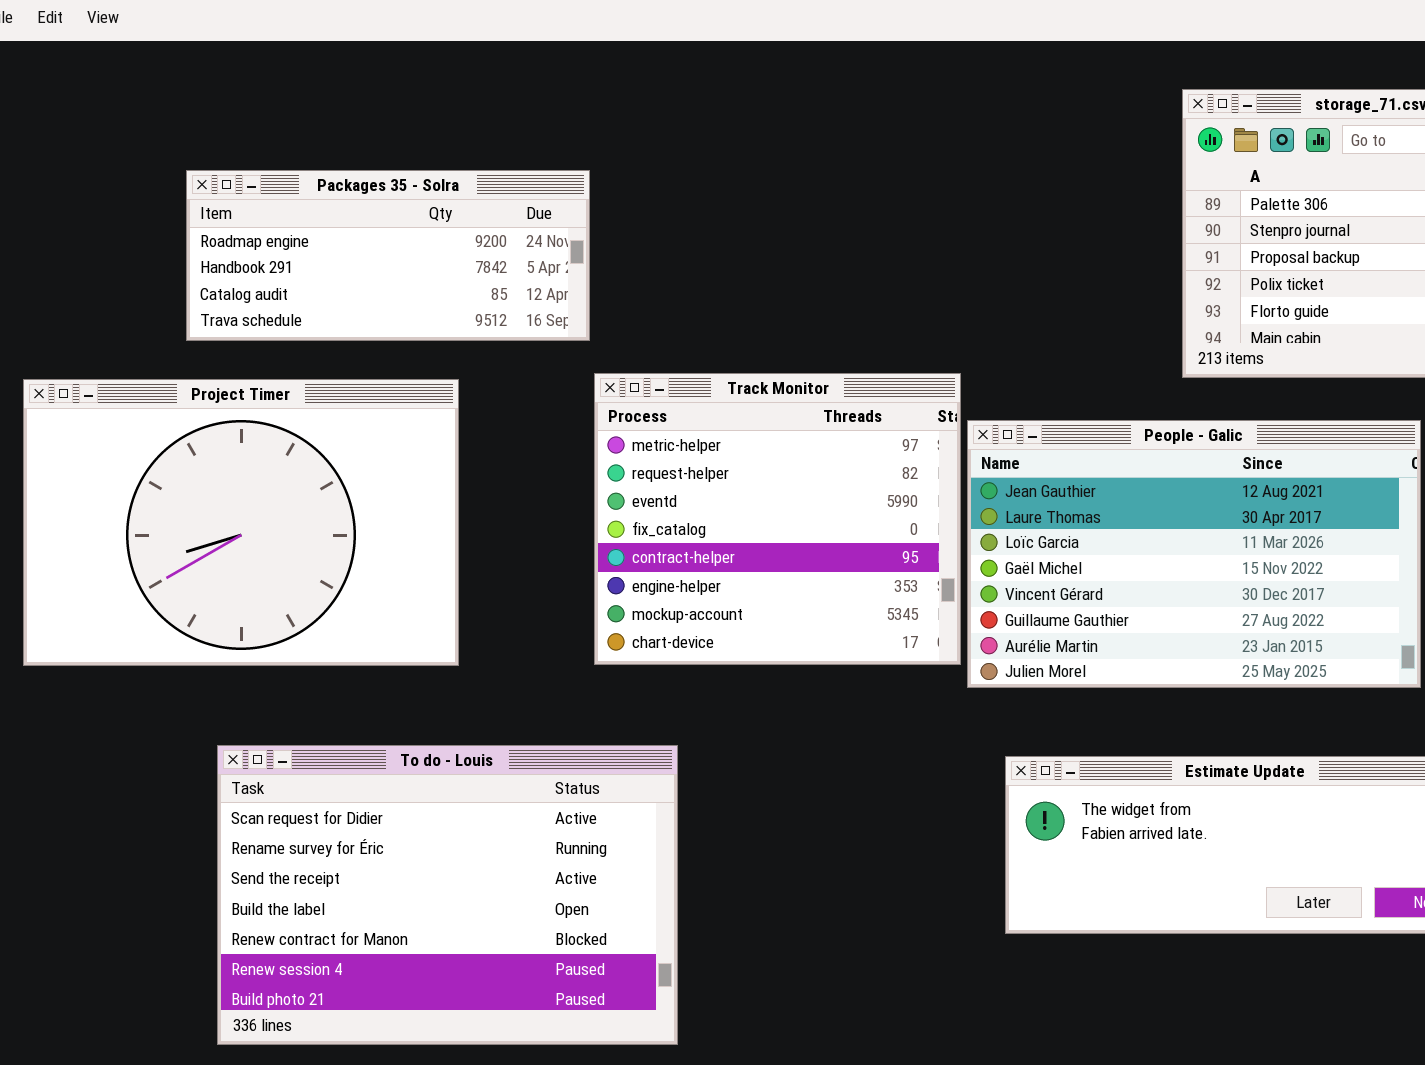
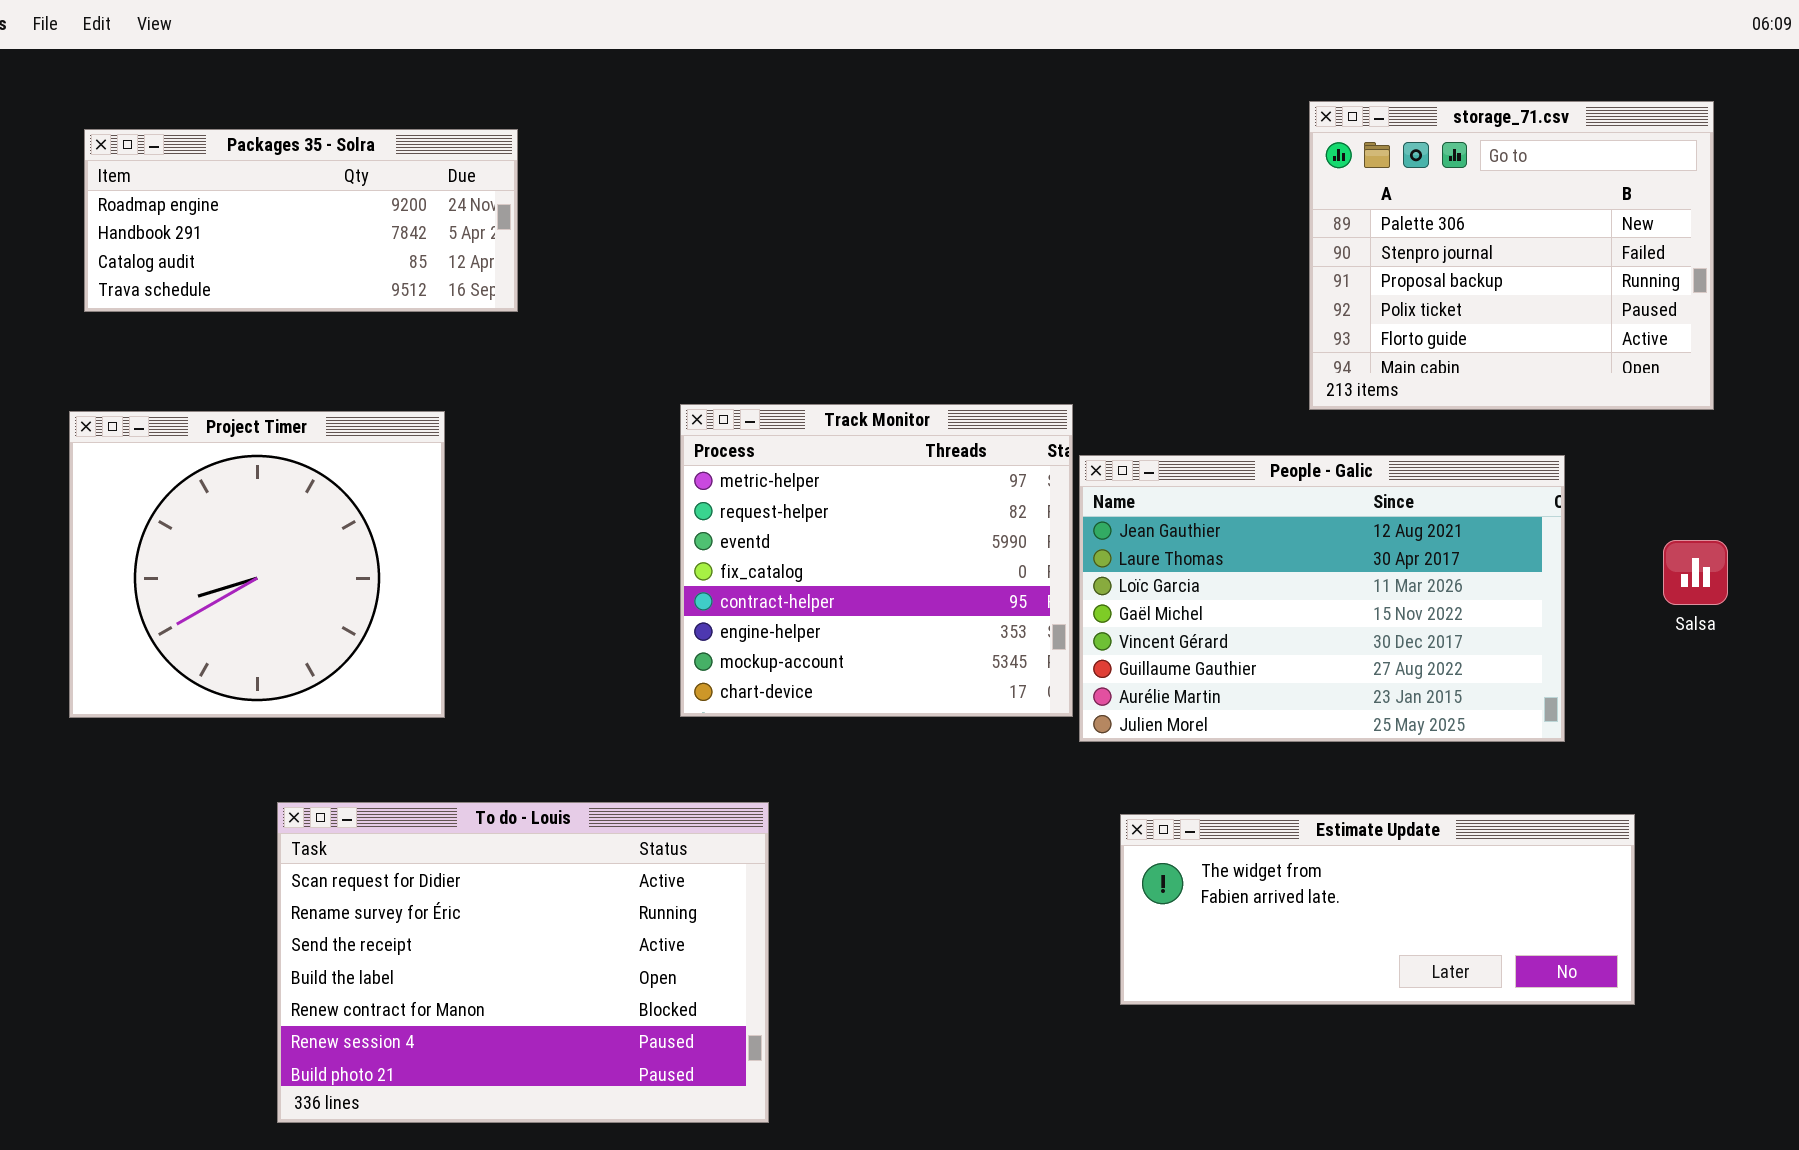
Packages 35 - Solra: [186,170,590,341] -> [84,129,518,312], moved
Project Timer: [23,379,459,666] -> [69,411,445,718], resized

